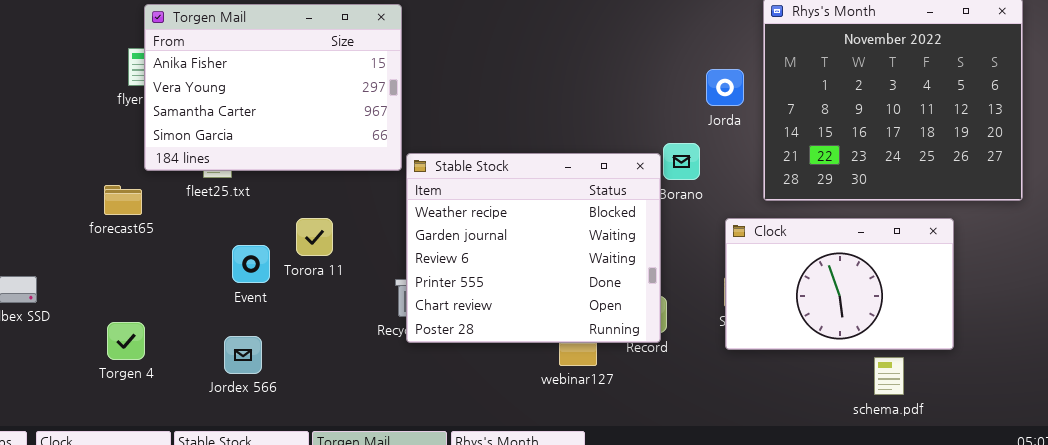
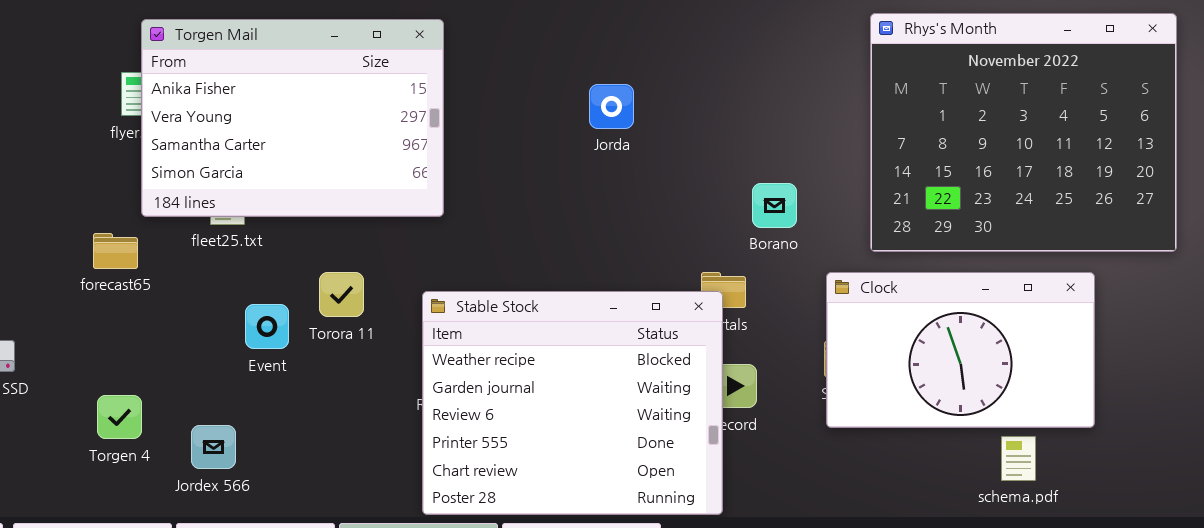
Jorda: [706,69,744,106] -> [589,84,634,129], moved
Stable Stock: [406,153,661,343] -> [422,291,723,515], moved
Jordex 566: [224,336,262,374] -> [191,425,236,469], moved

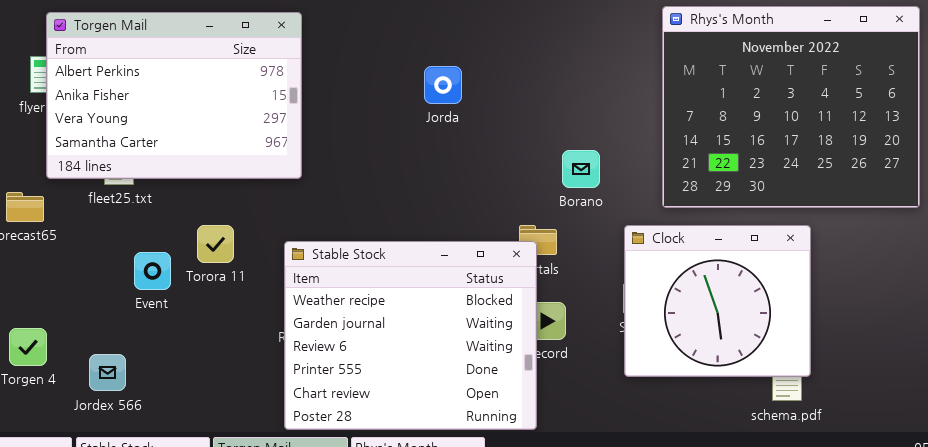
Torgen Mail: [141,19,444,217] -> [46,12,302,179], scrolled up 1 row
Clock: [826,272,1095,428] -> [624,225,811,377], resized

